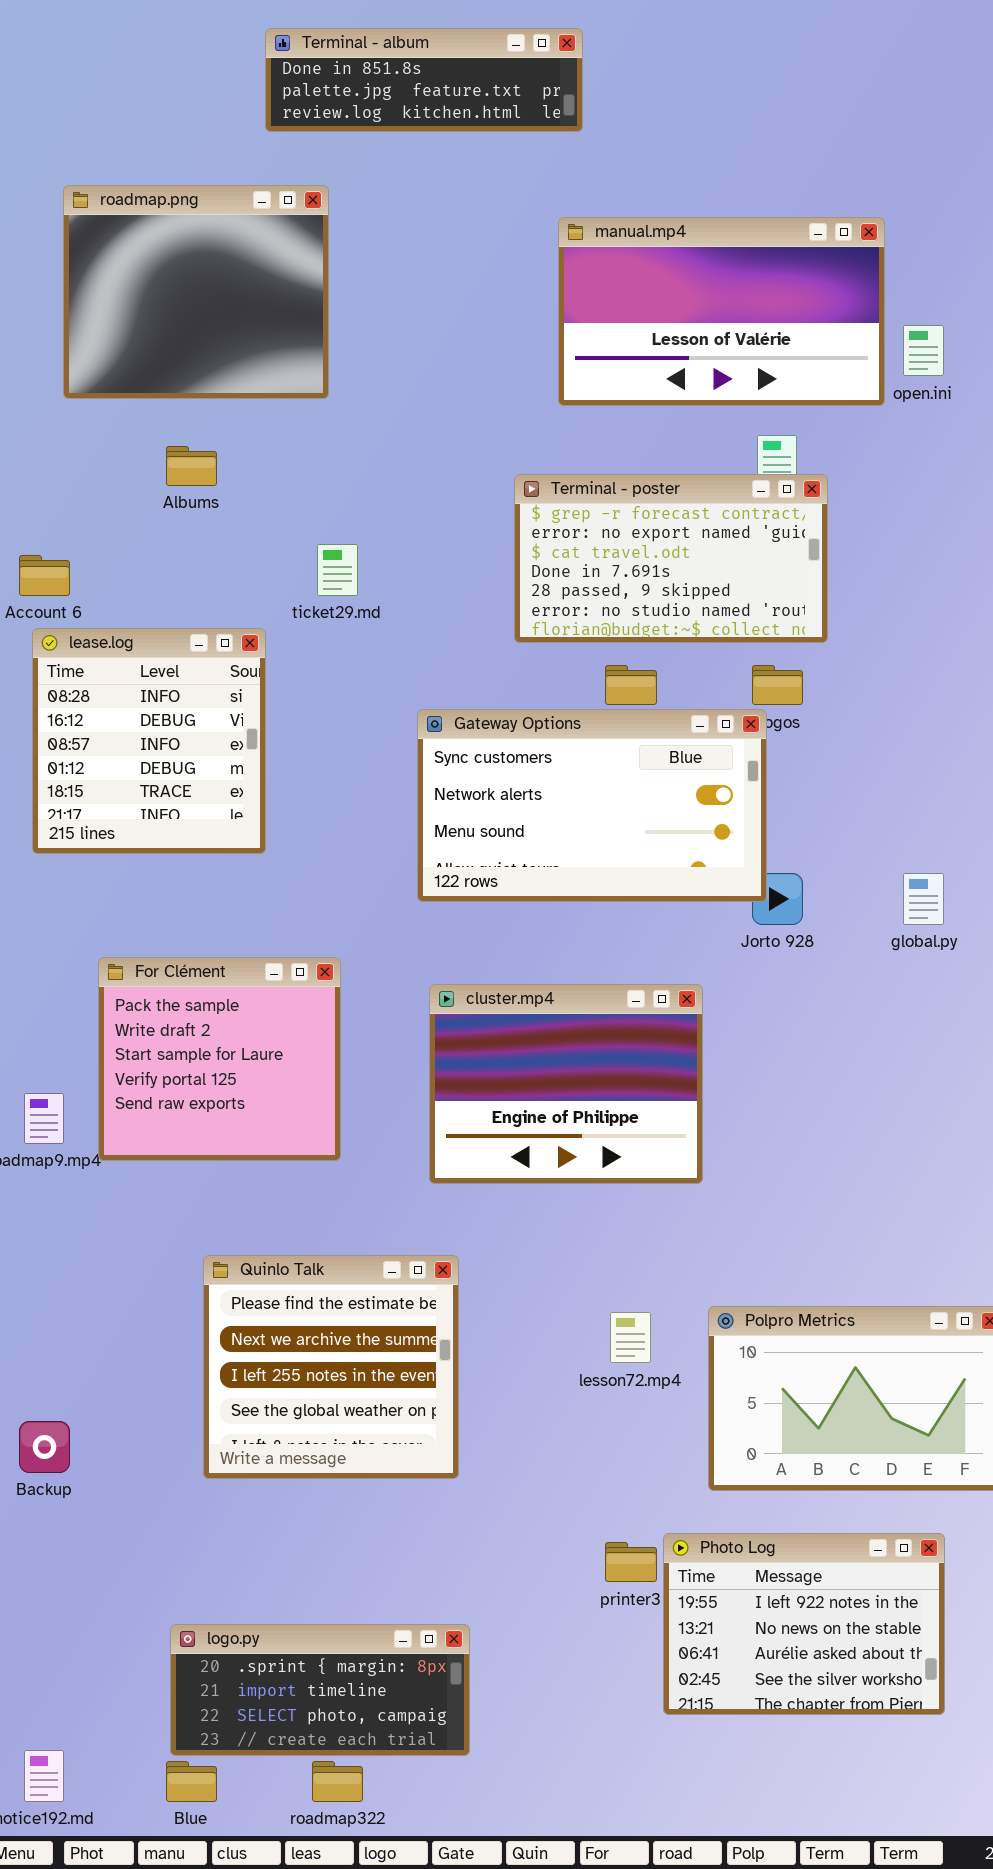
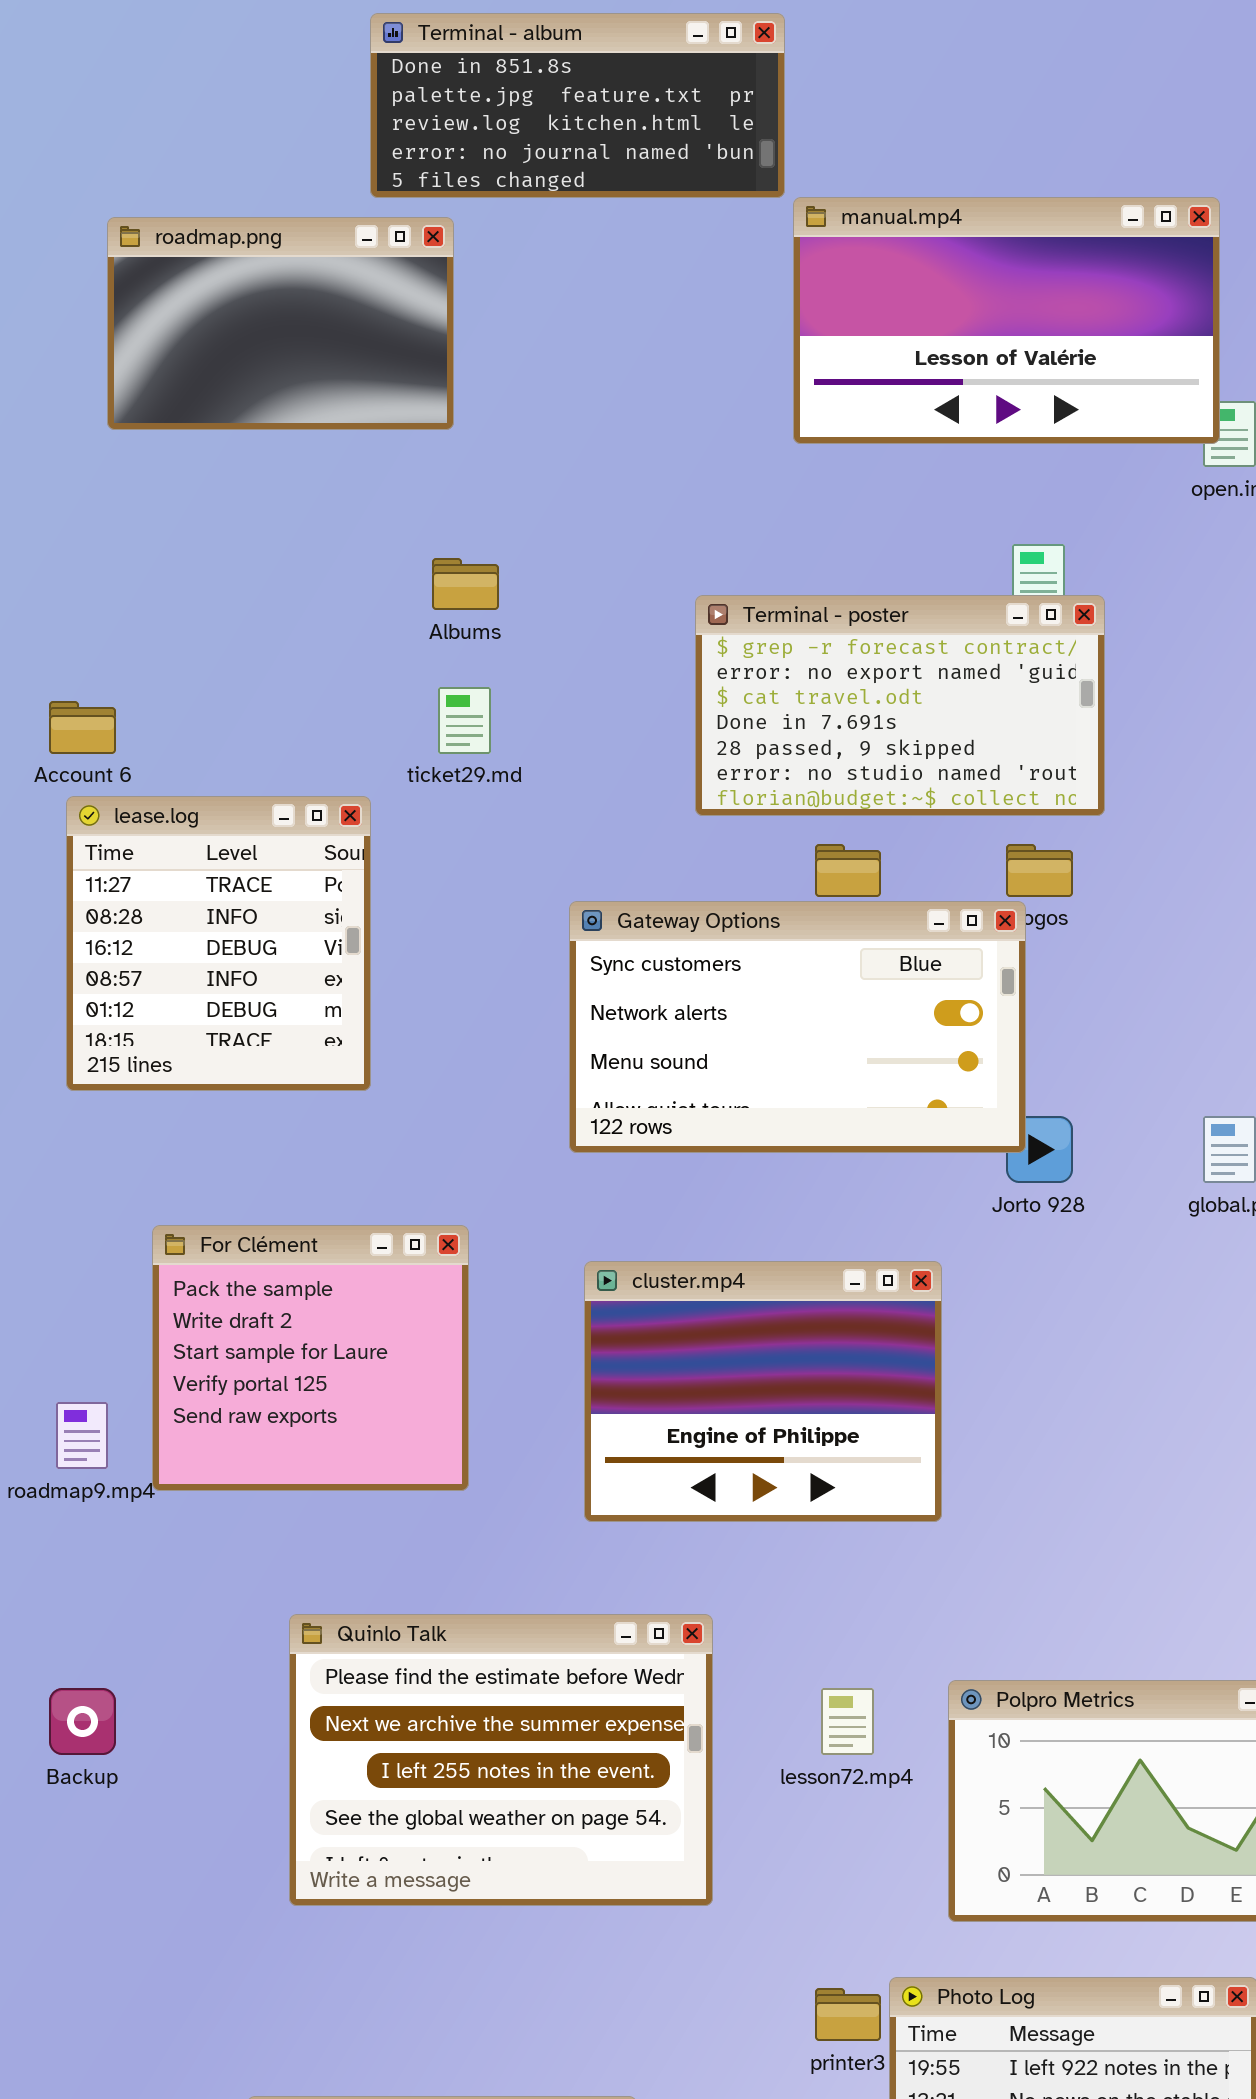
Terminal - album: [265,28,583,132] -> [370,13,785,198], resized
roadmap.png: [63,185,329,399] -> [107,217,454,430], resized
manual.mp4: [558,217,885,406] -> [793,197,1220,444], moved
Albums: [166,446,217,486] -> [432,558,499,610], moved
lease.log: [32,628,266,854] -> [66,796,371,1091], scrolled up 1 row
Quinlo Talk: [203,1255,459,1479] -> [289,1614,713,1906], resized
Backup: [19,1421,70,1473] -> [49,1688,116,1755], moved

